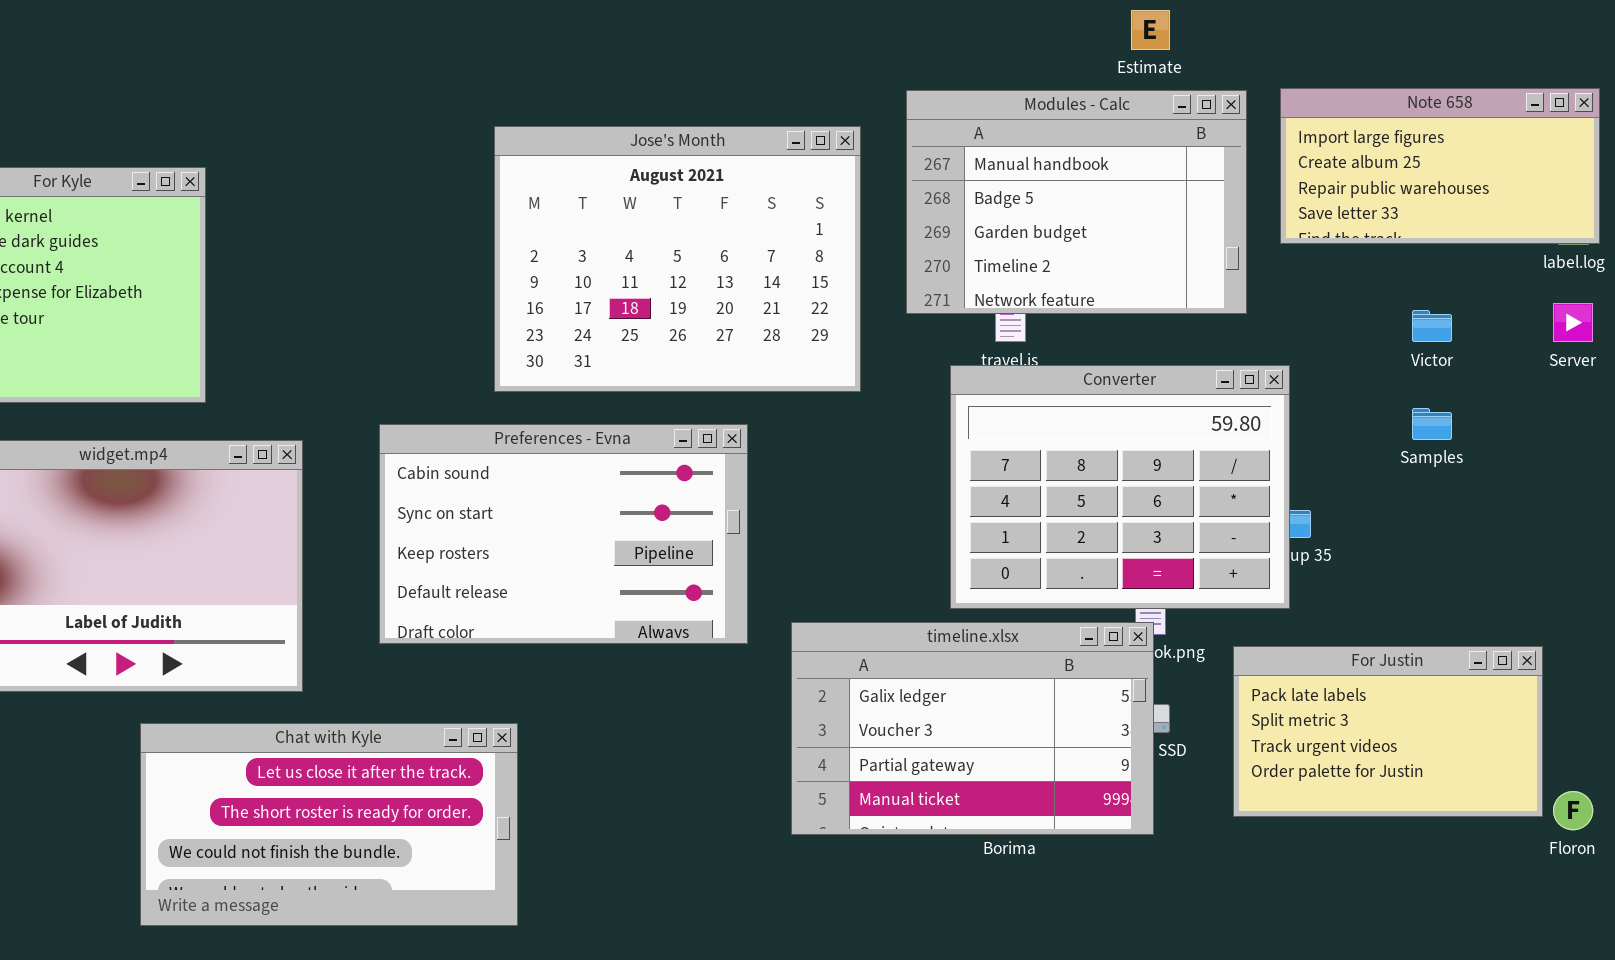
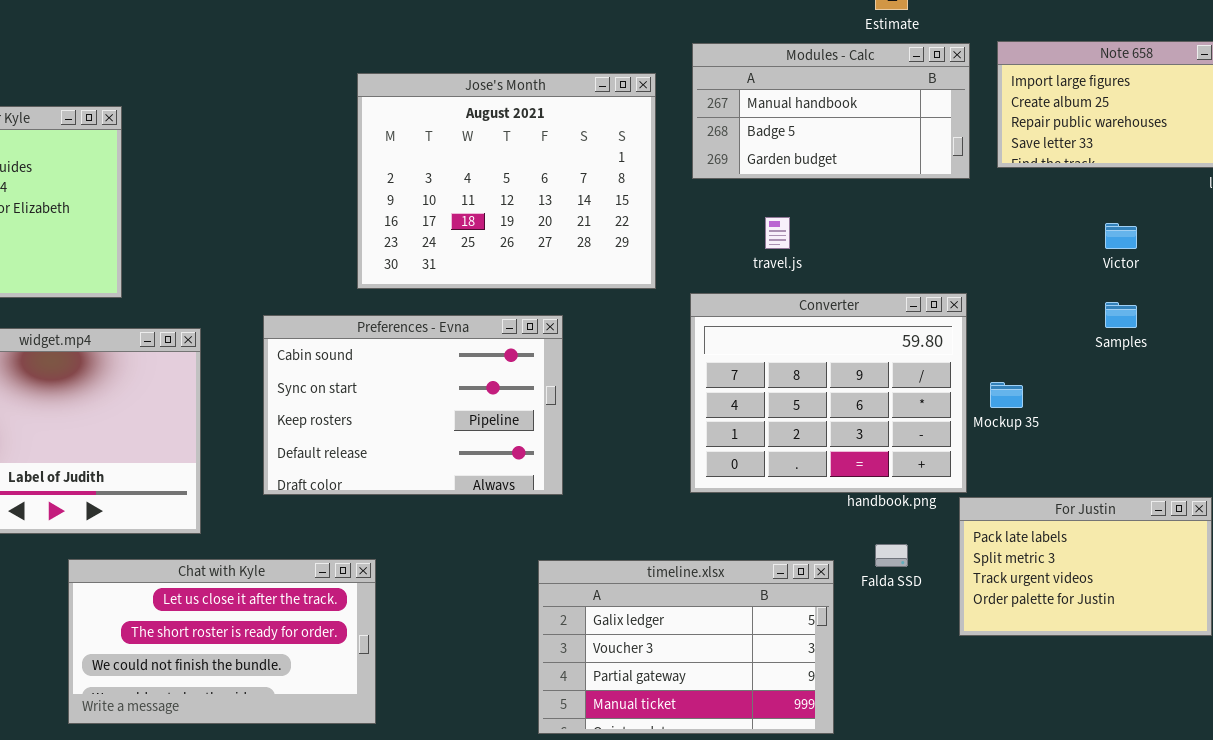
Modules - Calc: [906,90,1247,314] -> [692,43,970,179], resized
Converter: [950,365,1290,609] -> [690,293,967,493], moved
timeline.xlsx: [791,622,1154,835] -> [538,560,834,734], moved

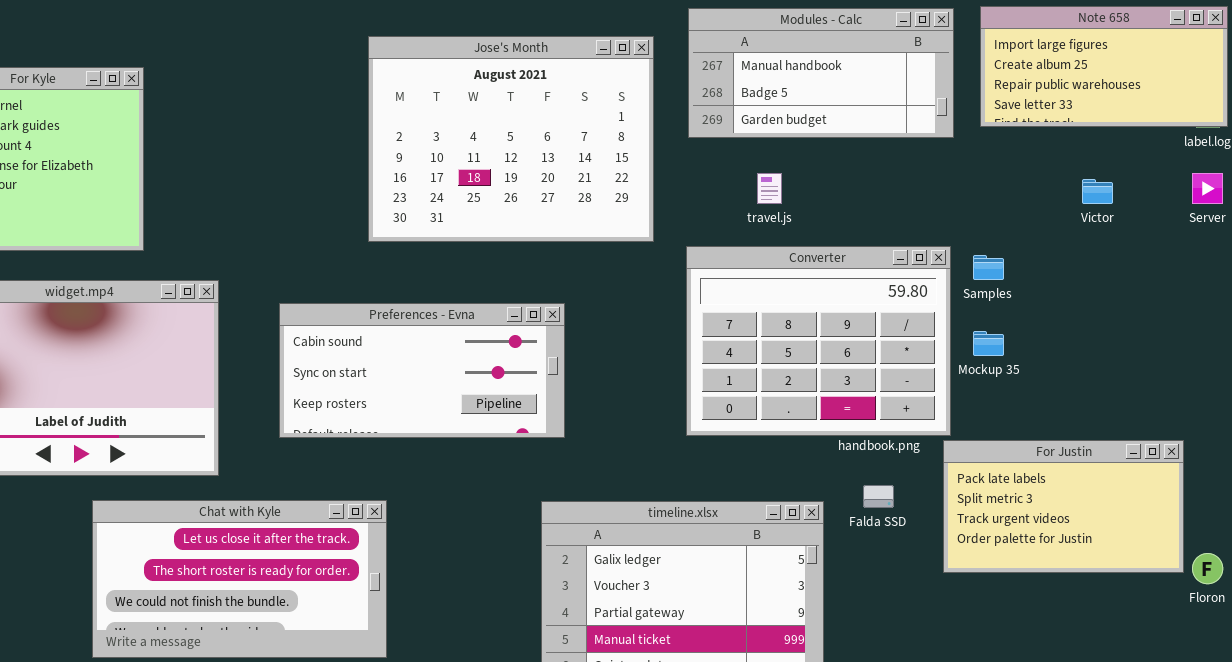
Samples: [1105,302,1137,328] -> [973,255,1004,280], moved
Preferences - Evna: [263,315,563,495] -> [279,303,565,438], resized

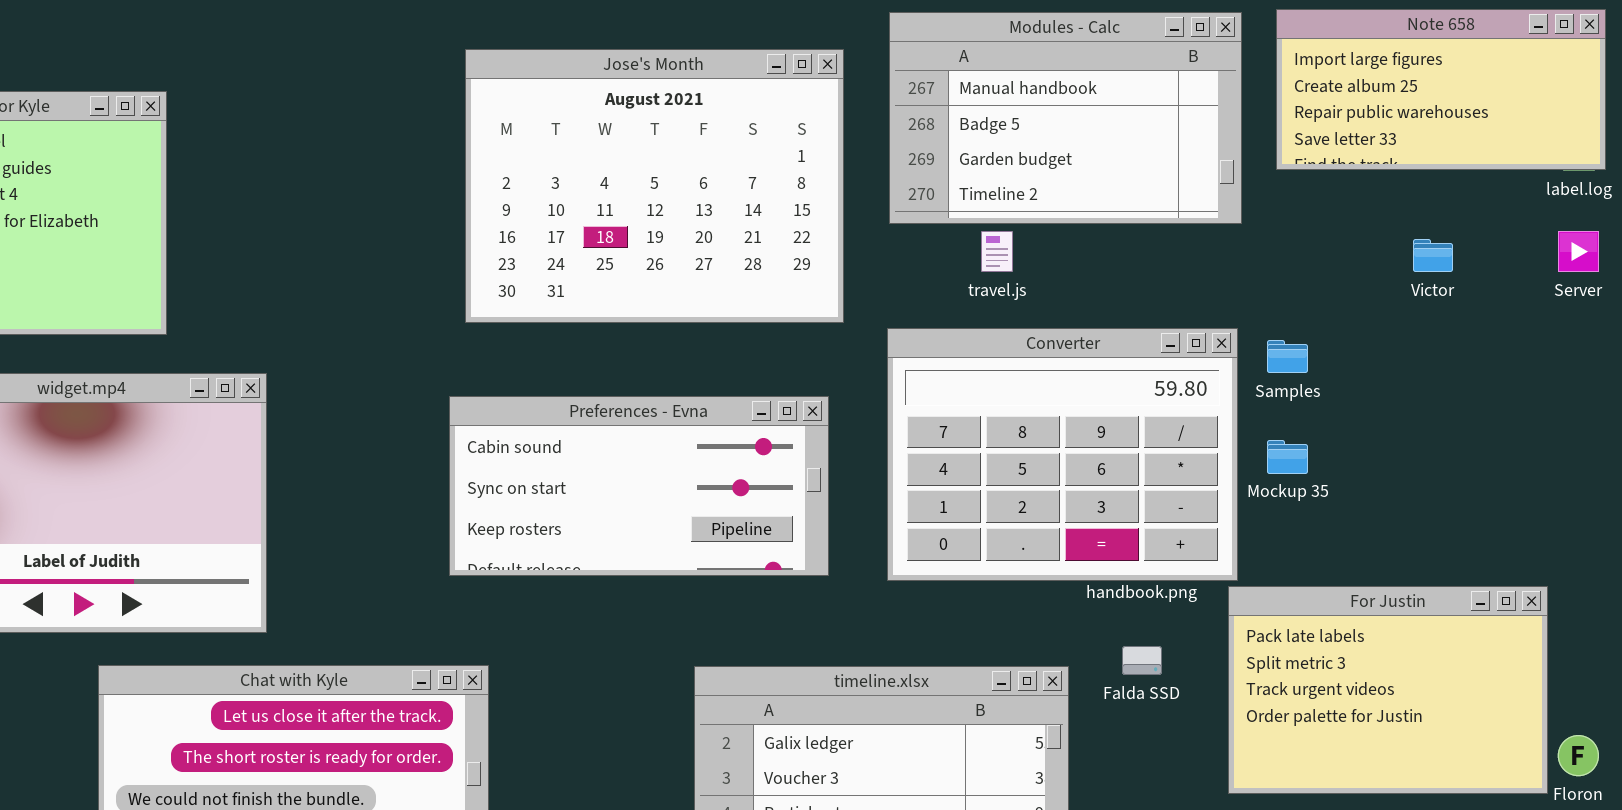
Modules - Calc: [688,8,954,138] -> [889,12,1242,224], resized
Preferences - Evna: [279,303,565,438] -> [449,396,829,576], moved
For Justin: [943,440,1184,573] -> [1228,586,1548,794], resized

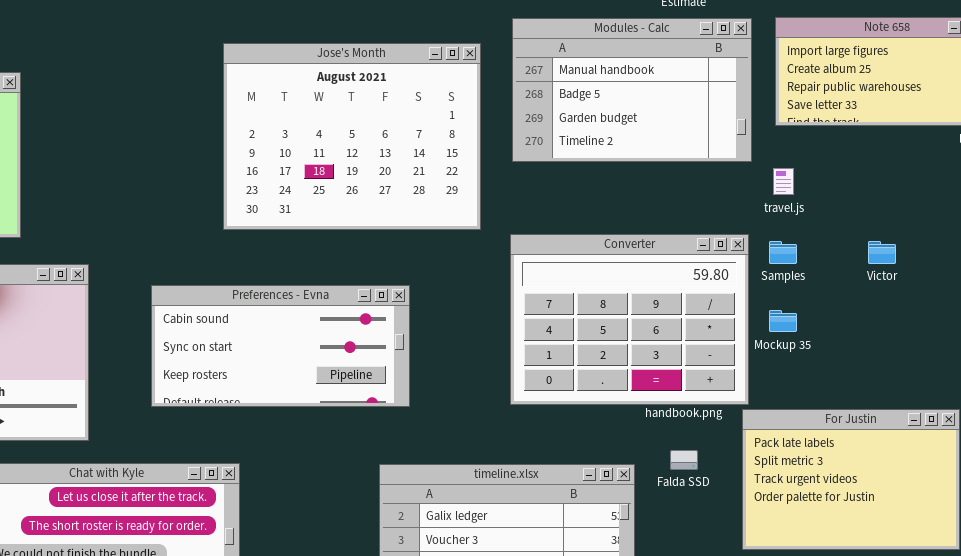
travel.js: [981,231,1013,272] -> [773,168,794,195], moved
Victor: [1413,239,1453,272] -> [868,241,896,264], moved
Preferences - Evna: [449,396,829,576] -> [151,285,410,407], moved

